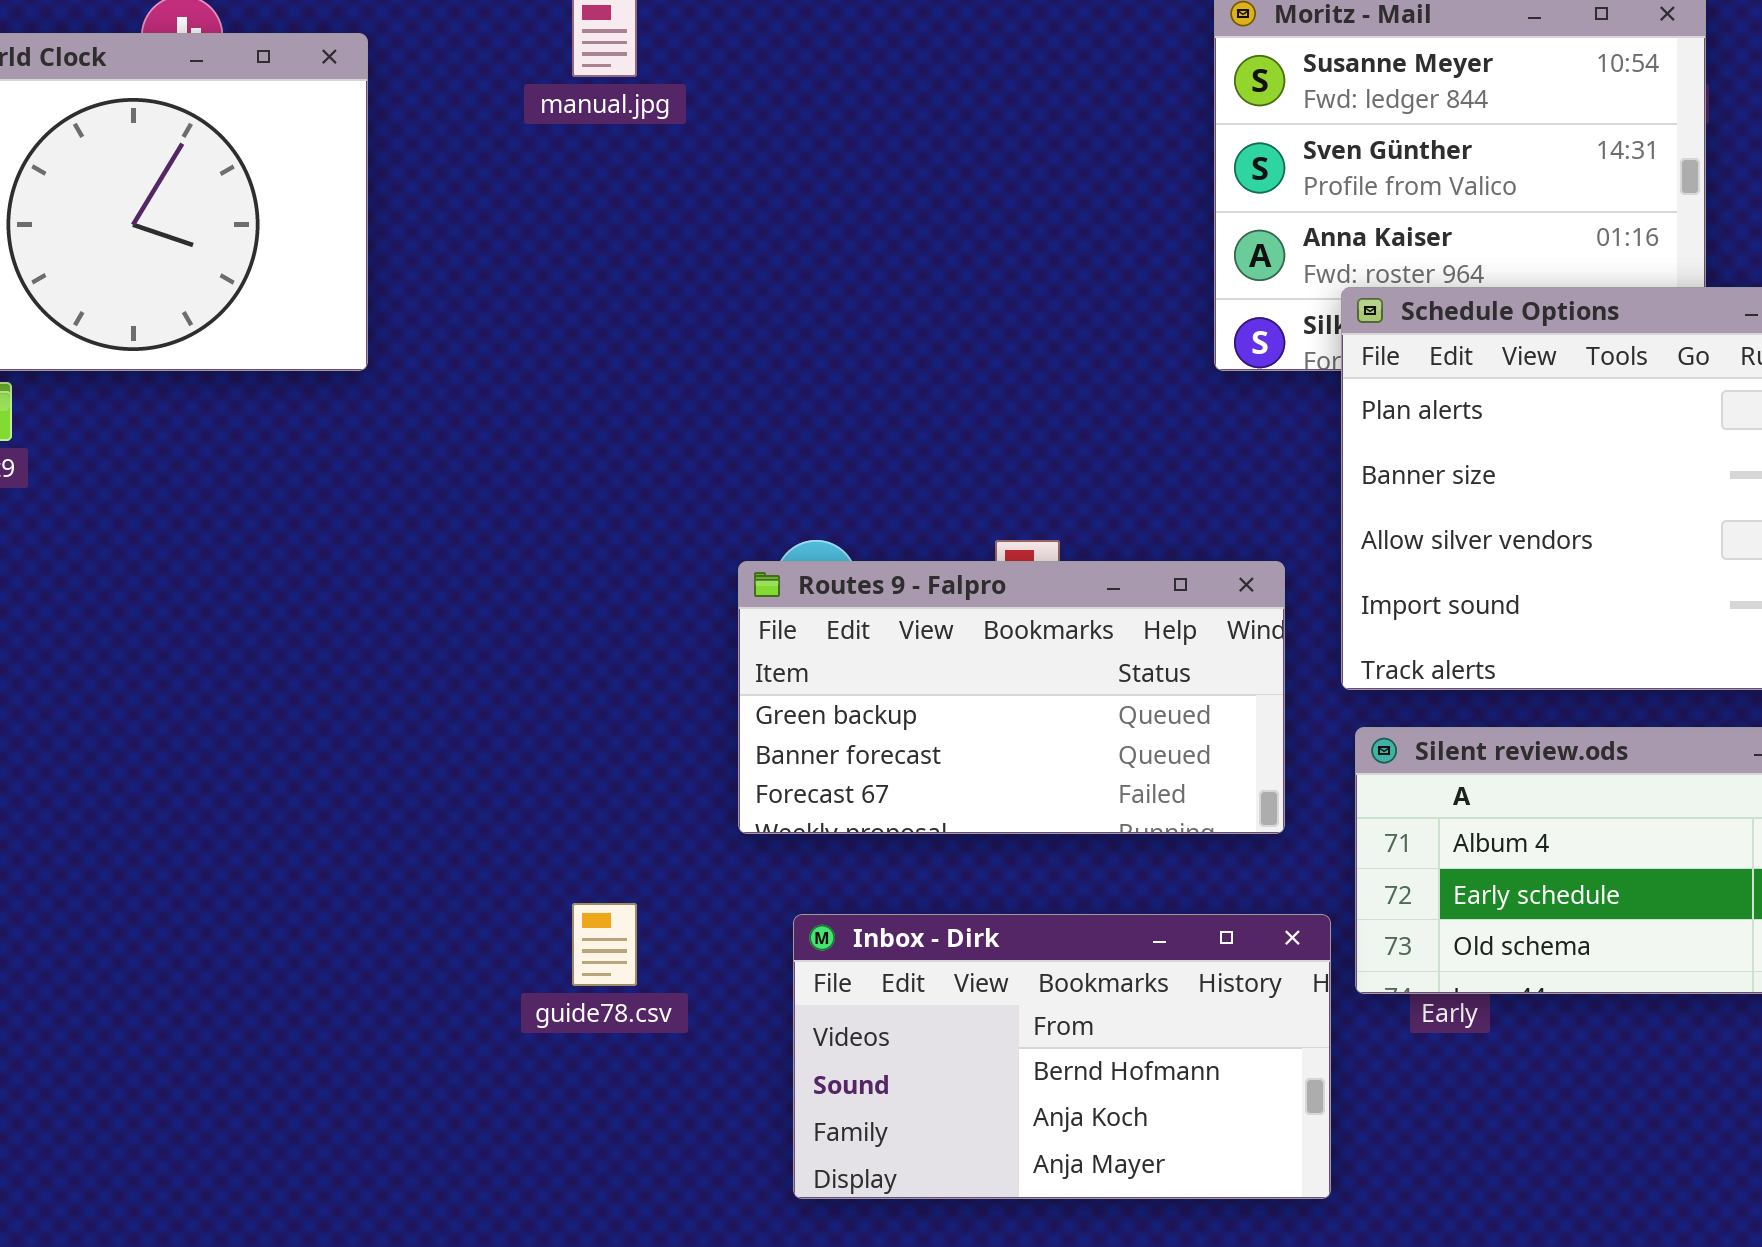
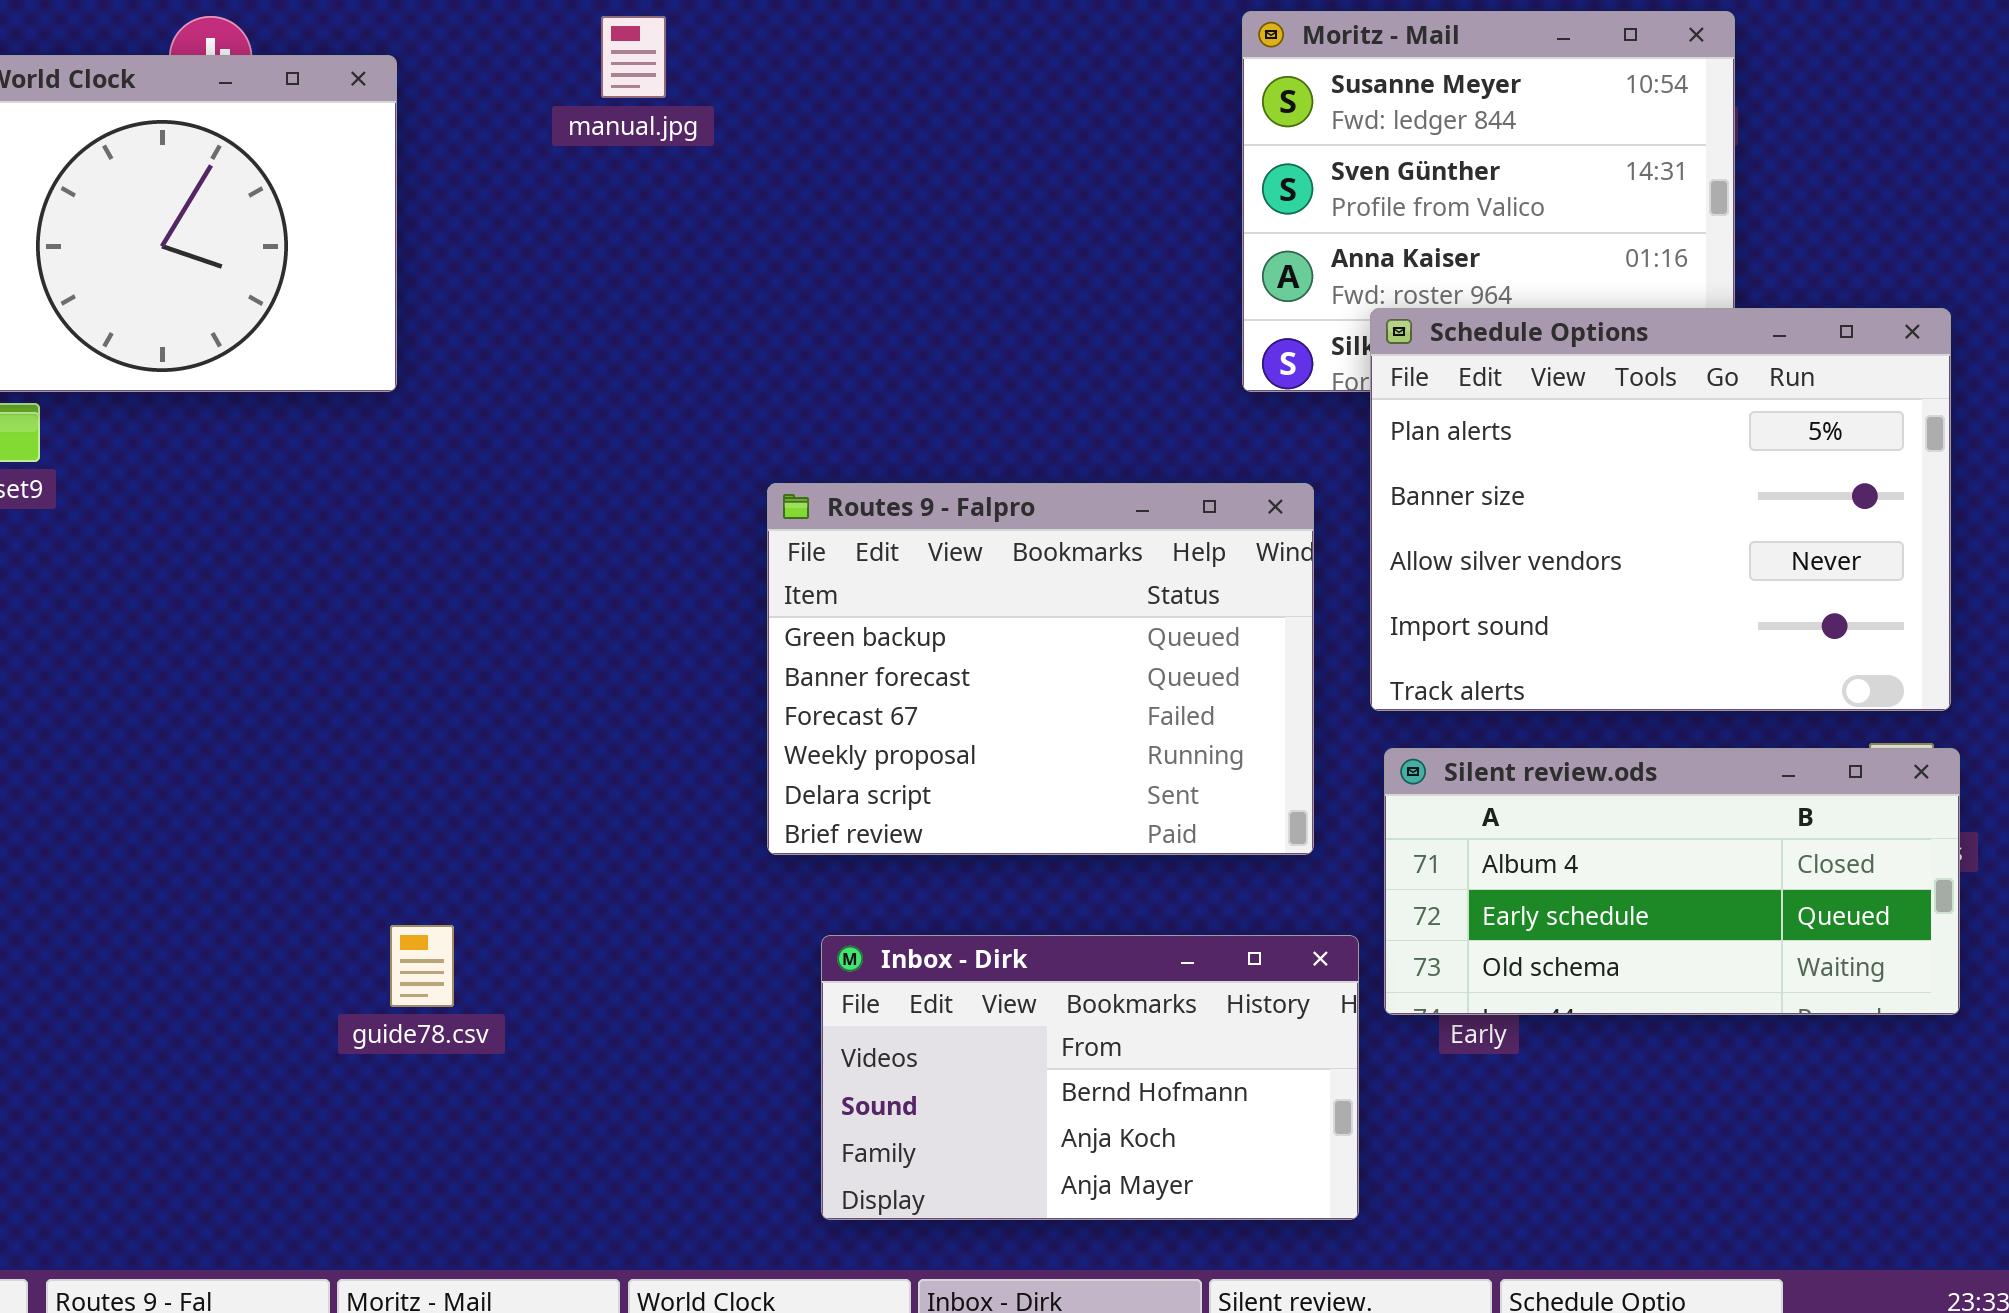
Routes 9 - Falpro: [738,561,1285,834] -> [767,483,1314,855], resized
guide78.csv: [572,903,637,986] -> [390,925,454,1007], moved

